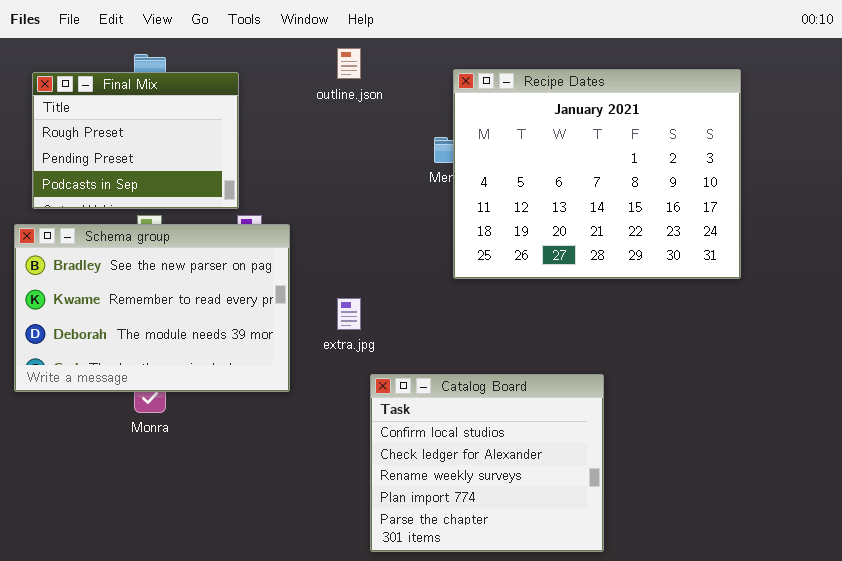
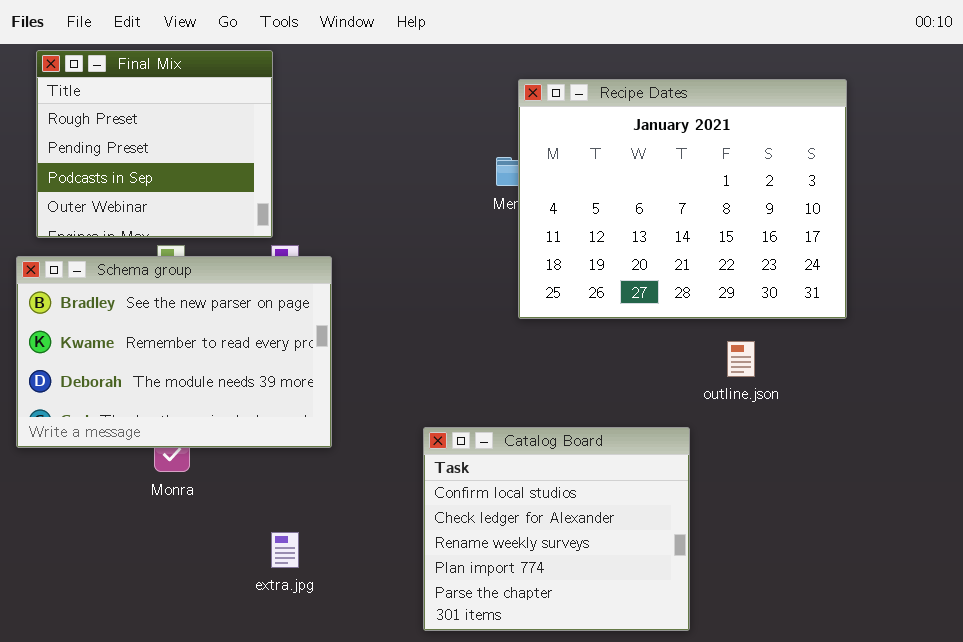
outline.json: [337,48,361,79] -> [727,341,755,377], moved
Final Mix: [32,72,239,209] -> [36,50,273,238], resized
extra.jpg: [337,298,361,330] -> [271,532,299,568], moved

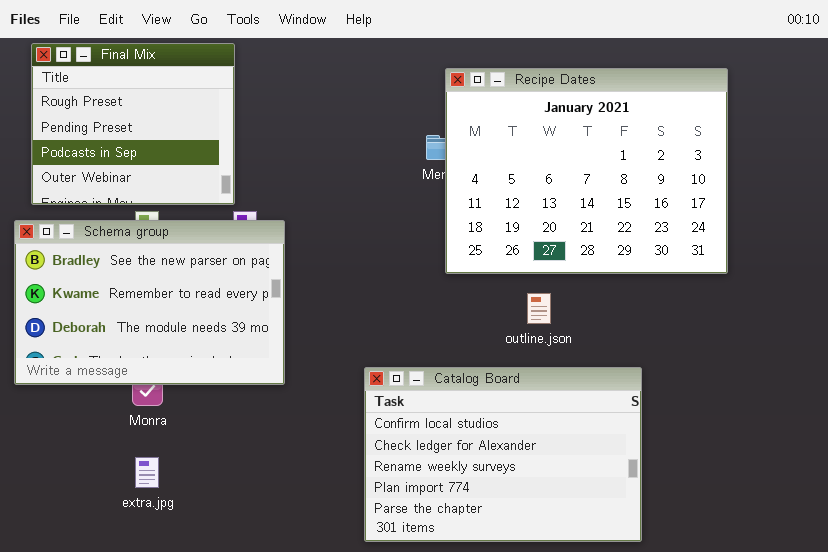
outline.json: [727,341,755,377] -> [527,293,551,324], moved
Catalog Board: [423,427,690,631] -> [364,367,642,542], resized
extra.jpg: [271,532,299,568] -> [135,457,159,488], moved

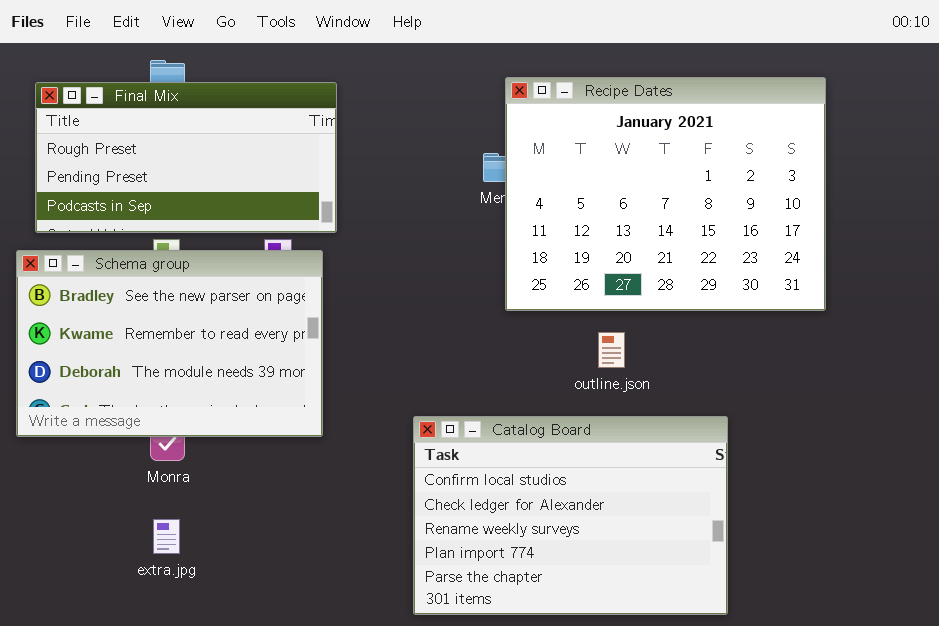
Final Mix: [31,43,235,205] -> [35,82,337,233], resized

